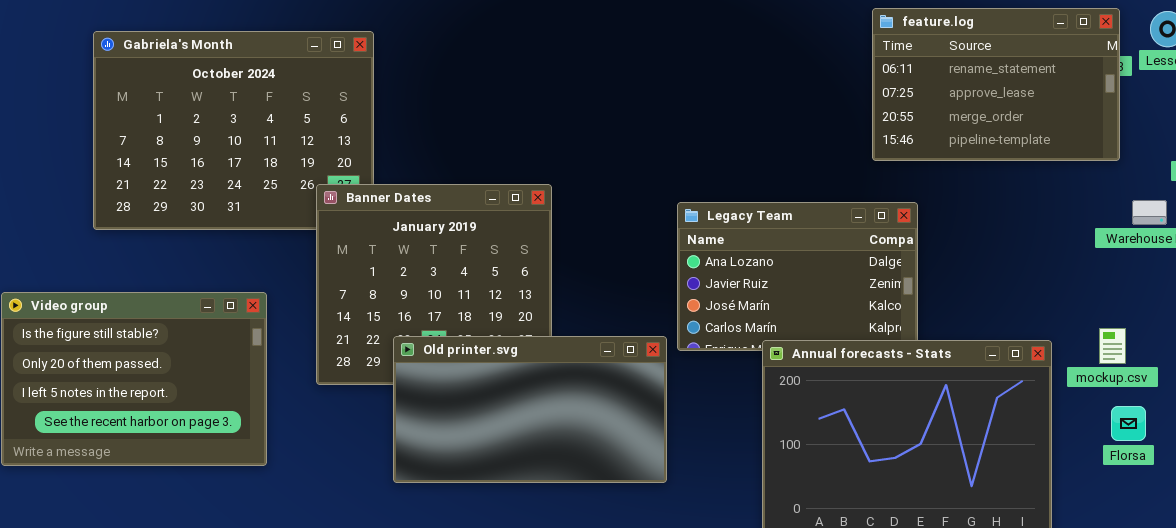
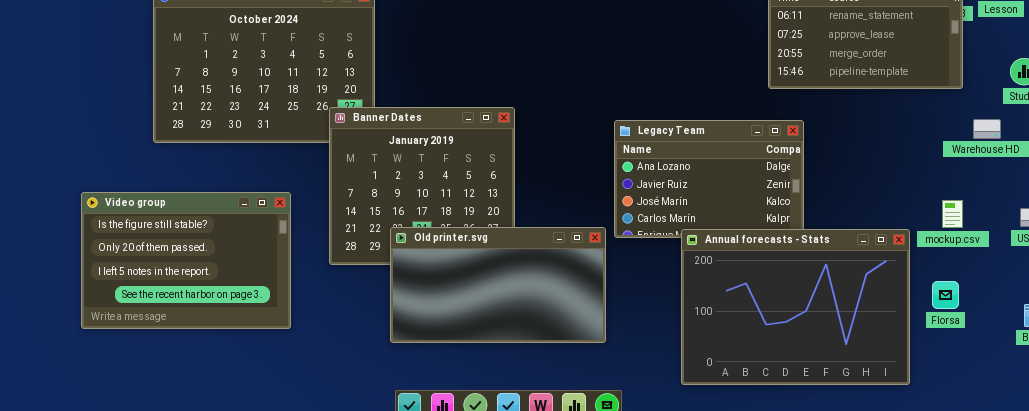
mockup.csv: [1099,328,1126,364] -> [942,200,963,228], moved
Florsa: [1111,406,1146,441] -> [932,281,959,309], moved

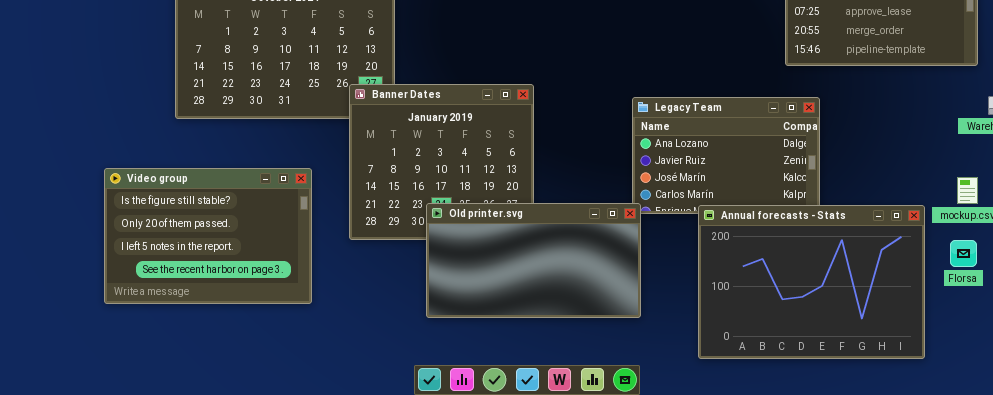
Old printer.svg: [390,227,606,343] -> [426,203,641,318], moved
Florsa: [932,281,959,309] -> [950,240,977,267], moved

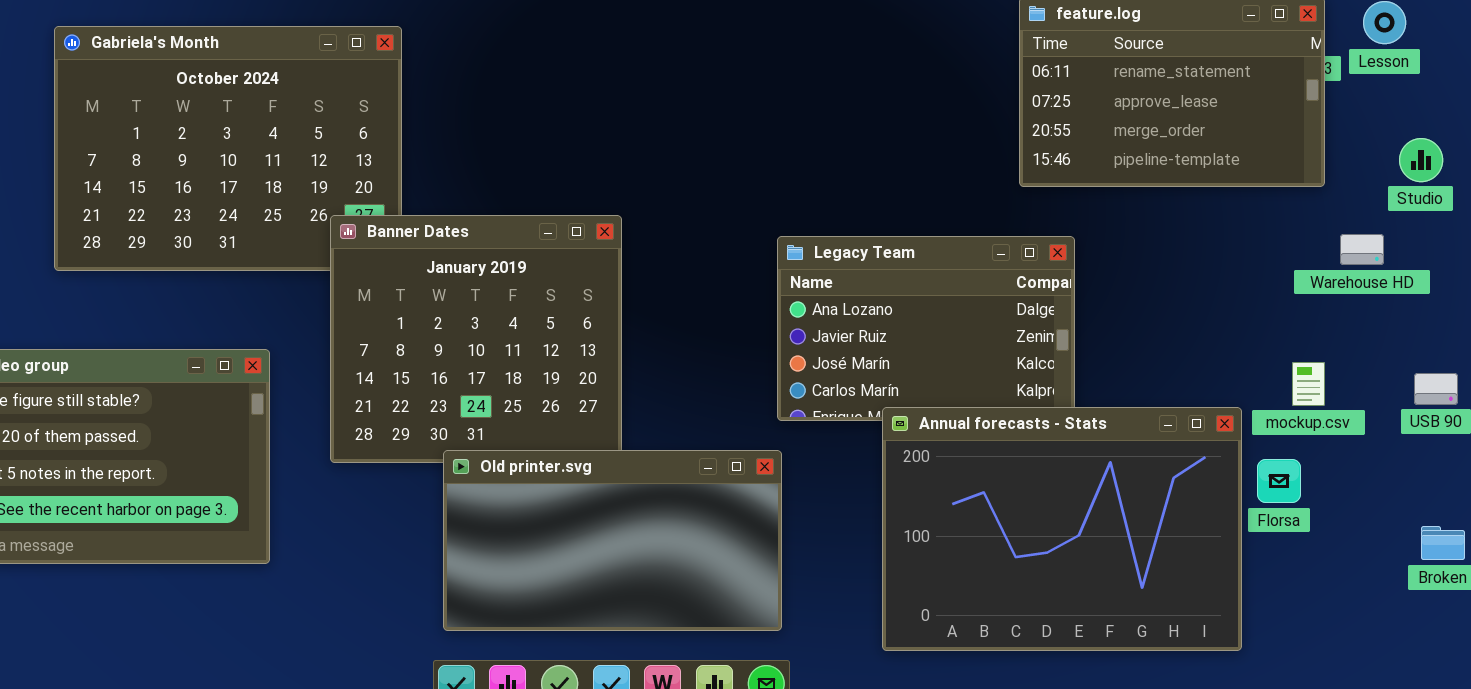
Old printer.svg: [426,203,641,318] -> [443,450,782,631], moved
Florsa: [950,240,977,267] -> [1257,459,1301,503], moved

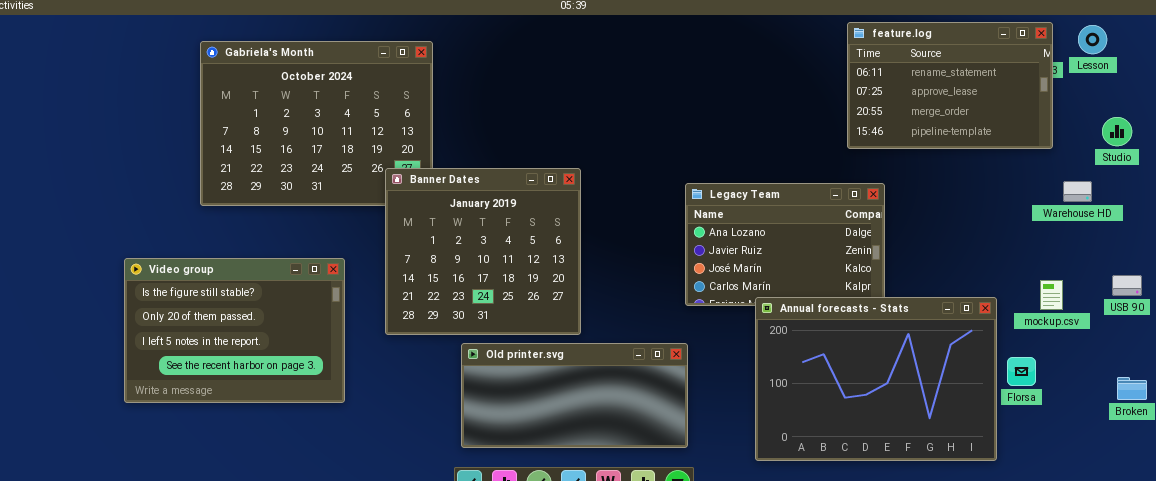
mockup.csv: [1292,362,1325,406] -> [1040,280,1063,310], moved
Old printer.svg: [443,450,782,631] -> [461,343,688,448], resized
Florsa: [1257,459,1301,503] -> [1007,357,1036,386], moved

